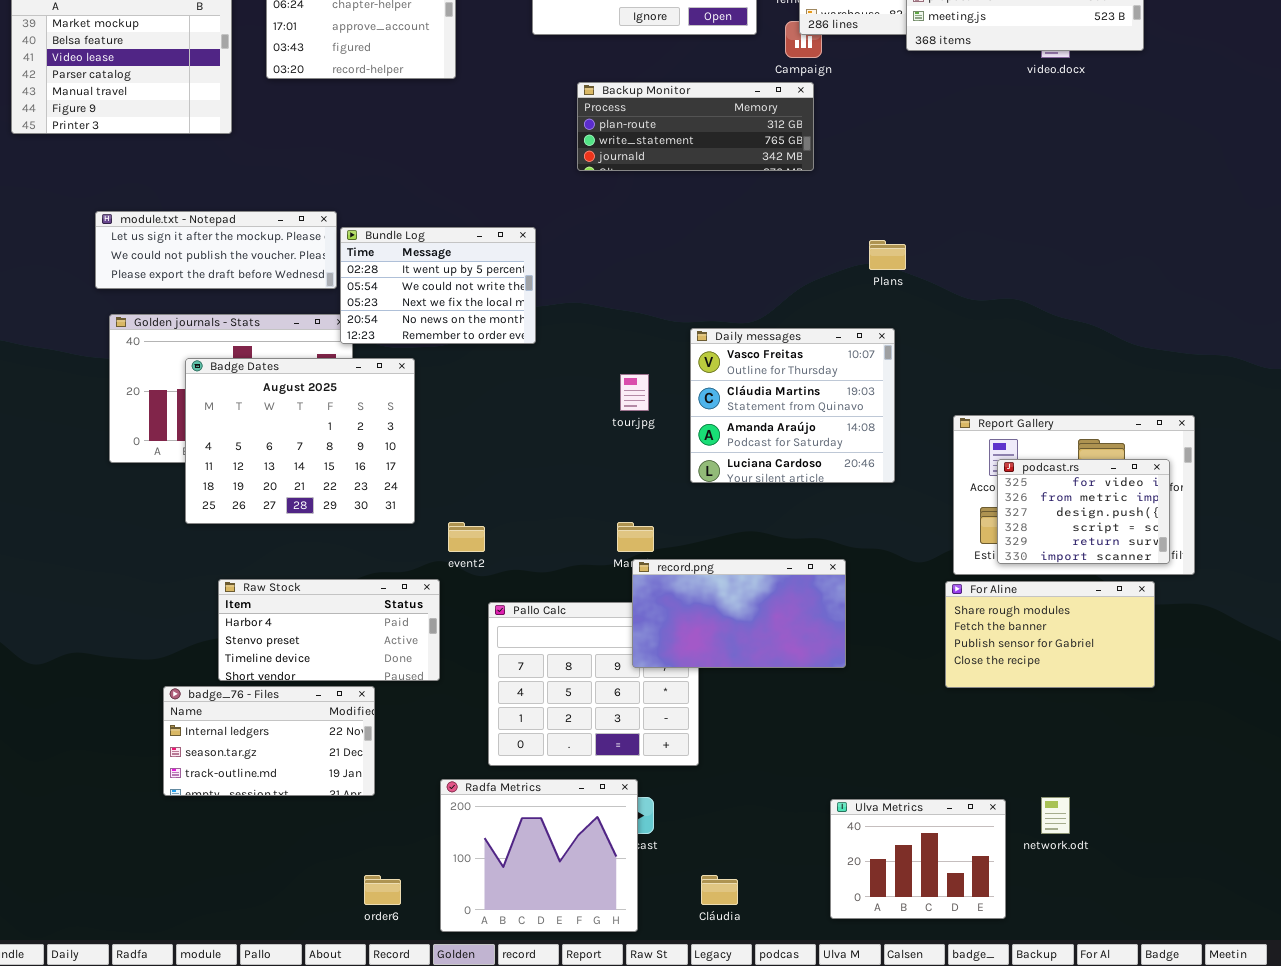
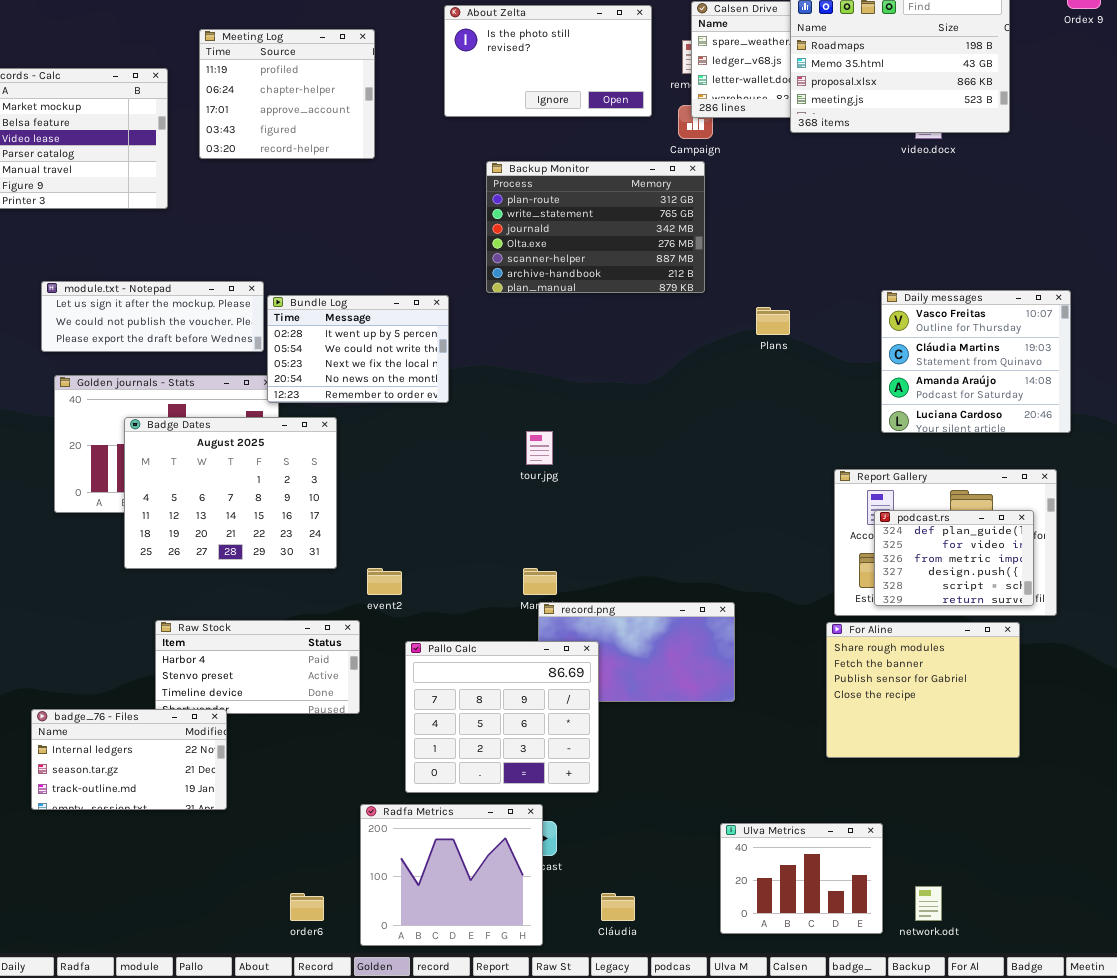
Backup Monitor: [577,82,814,171] -> [486,161,705,293], resized
Daily messages: [690,328,895,483] -> [881,290,1071,433], moved
podcast.rs: [997,459,1170,564] -> [874,510,1034,606], scrolled up 1 row
For Aline: [945,581,1155,688] -> [826,622,1020,758], resized
Pallo Calc: [488,602,699,766] -> [405,641,599,793], raised
badge_76 - Files: [163,686,375,796] -> [31,709,227,810], moved
network.odt: [1041,797,1070,834] -> [915,886,942,921], moved

